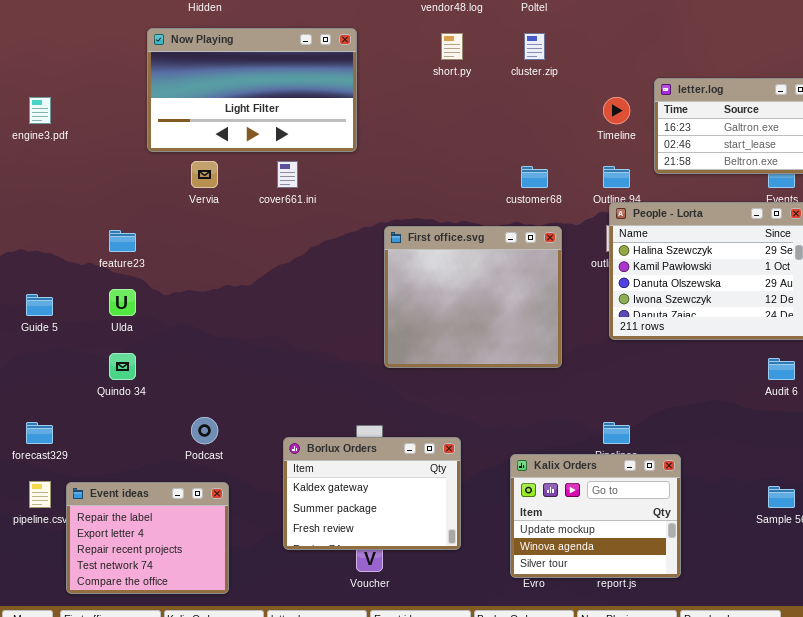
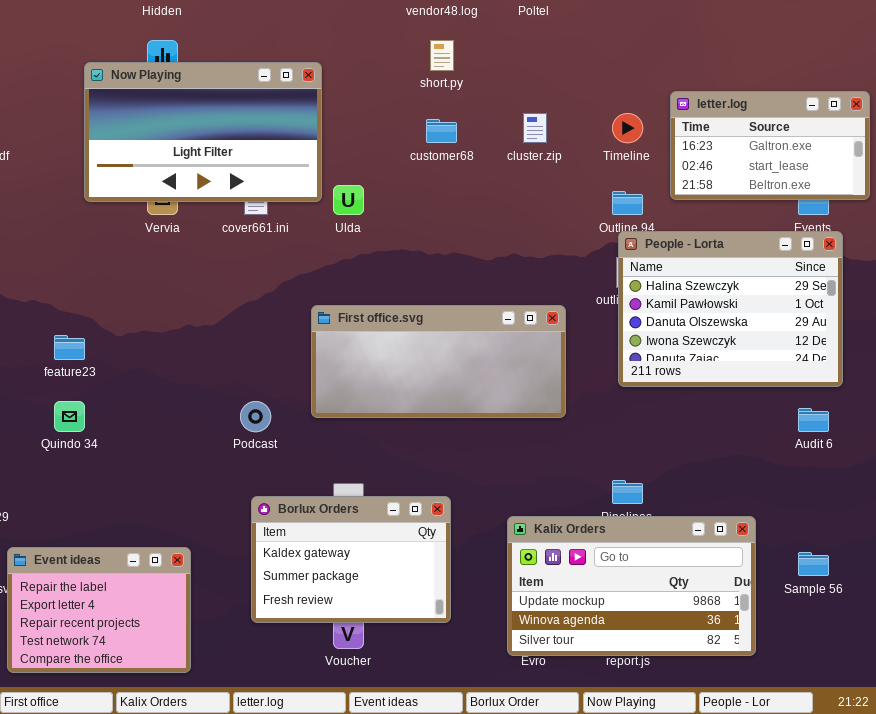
Now Playing: [147,28,357,152] -> [84,62,322,202], moved
cluster.zip: [524,33,545,60] -> [523,113,547,143], moved
customer68: [521,166,548,188] -> [426,119,457,143], moved
First office.svg: [384,226,562,368] -> [311,305,566,418], resized
feature23: [109,230,136,252] -> [54,335,85,360], moved
Ulda: [109,289,136,316] -> [333,185,364,215], moved
Podcast: [191,417,218,444] -> [240,401,271,432], moved
Kalix Orders: [510,454,681,578] -> [507,516,756,656], resized

